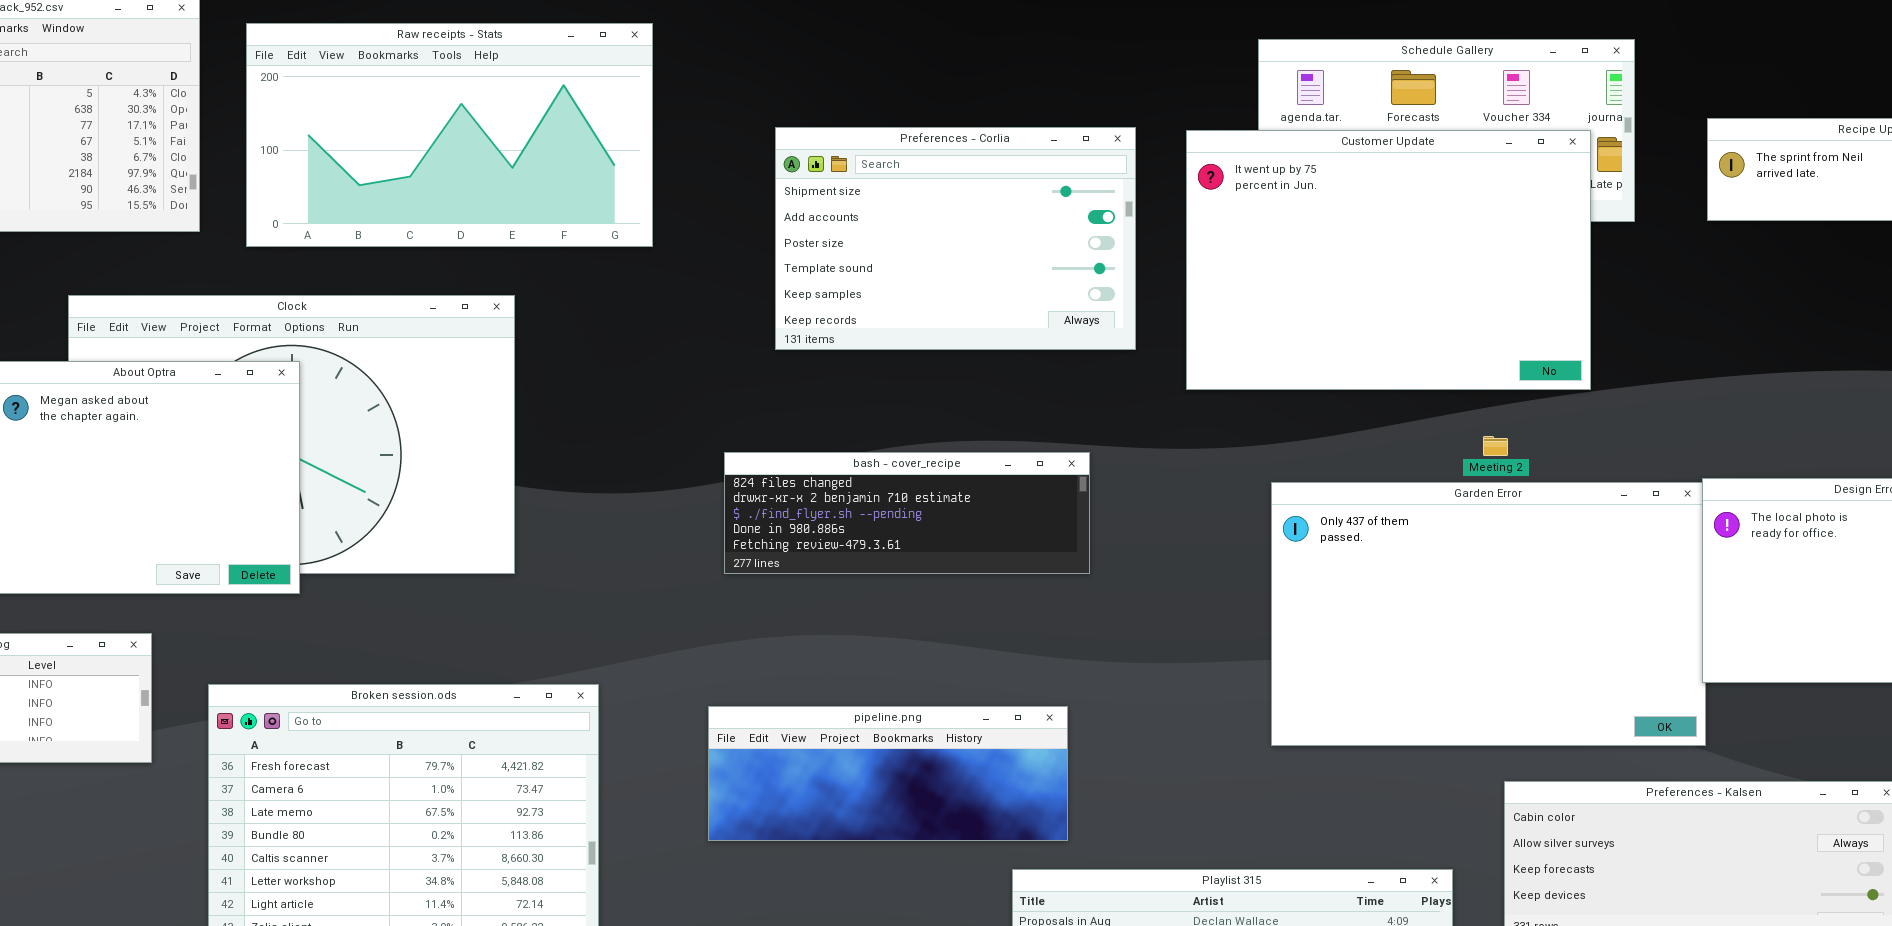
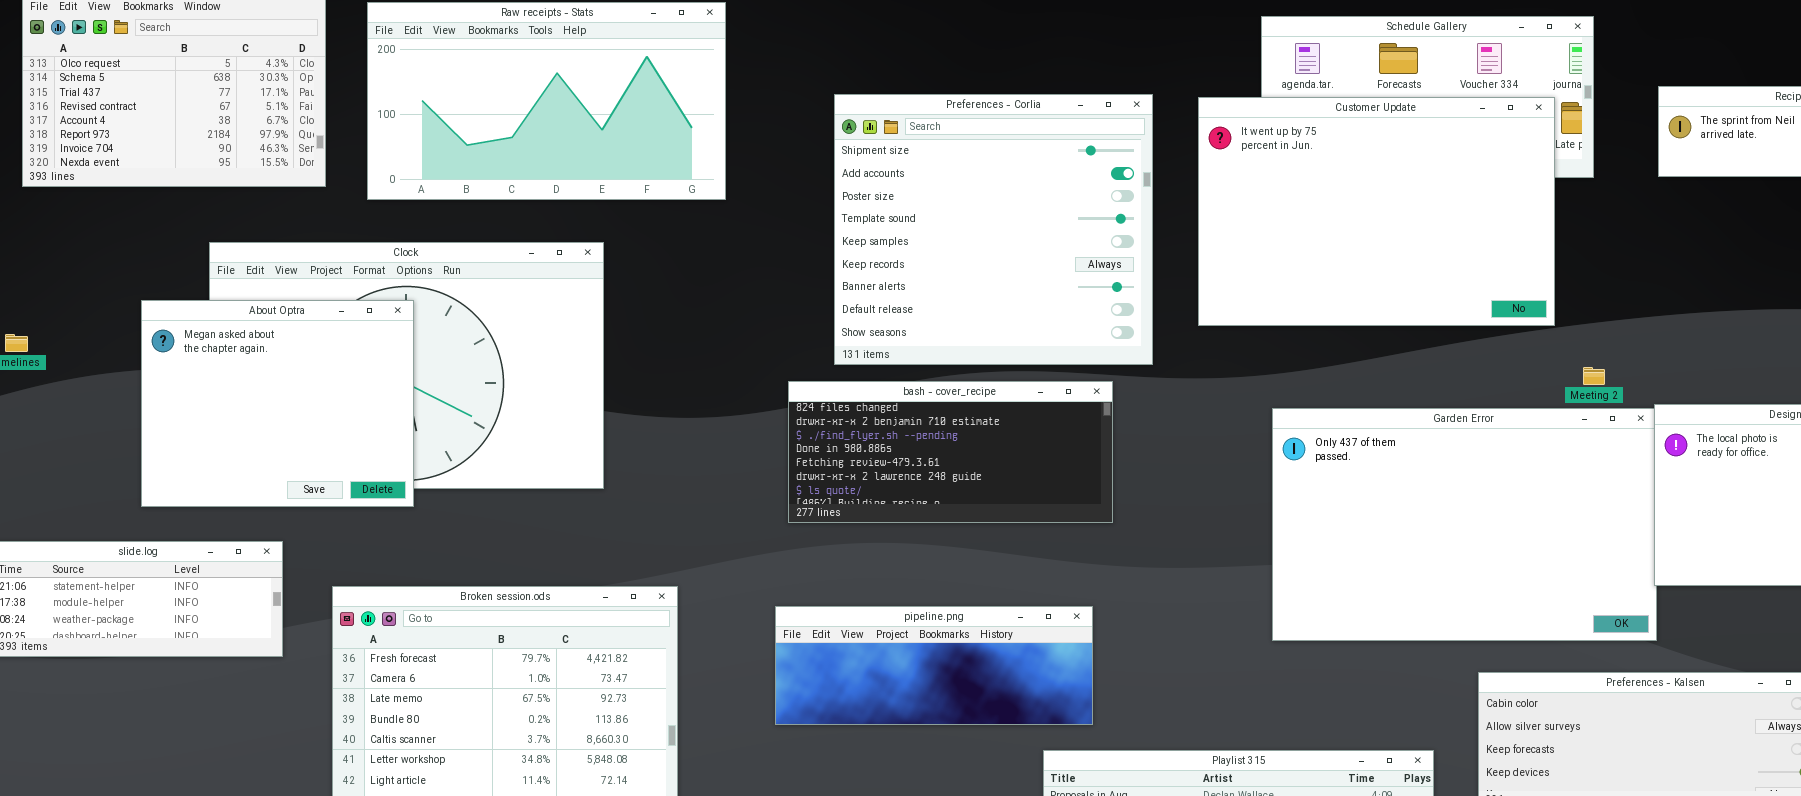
Preferences - Corlia: [775,127,1136,350] -> [834,94,1153,365], resized
Meeting 2: [1483,436,1508,456] -> [1583,367,1605,385], moved
bash - cover_recipe: [724,452,1090,574] -> [788,381,1113,523], resized

